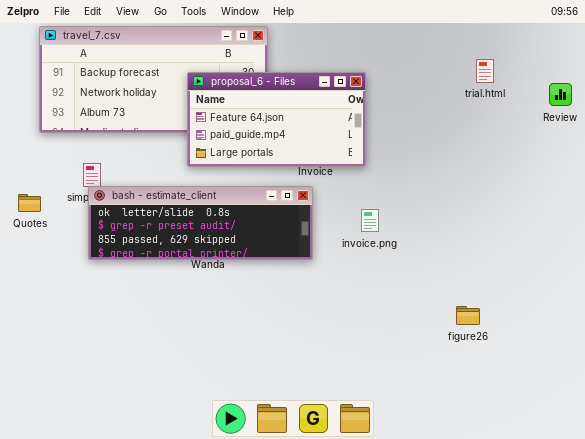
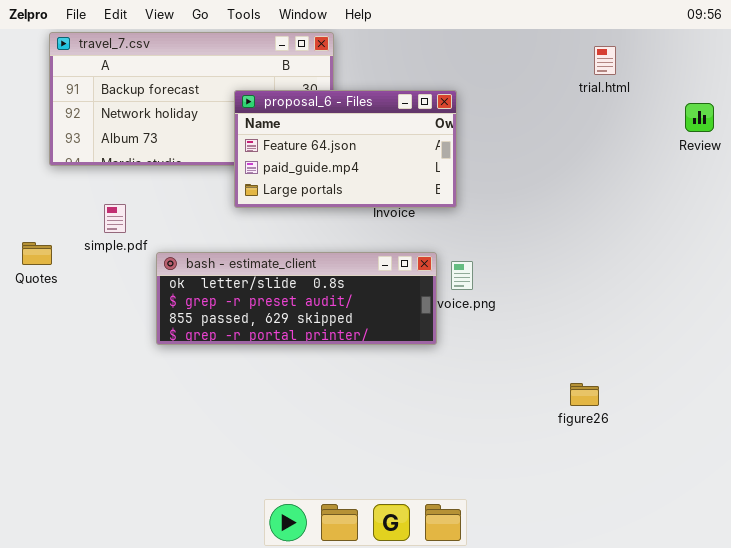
trial.html: [476,59,494,83] -> [594,46,616,75], moved
bash - estimate_client: [88,186,313,260] -> [156,252,437,345], moved

